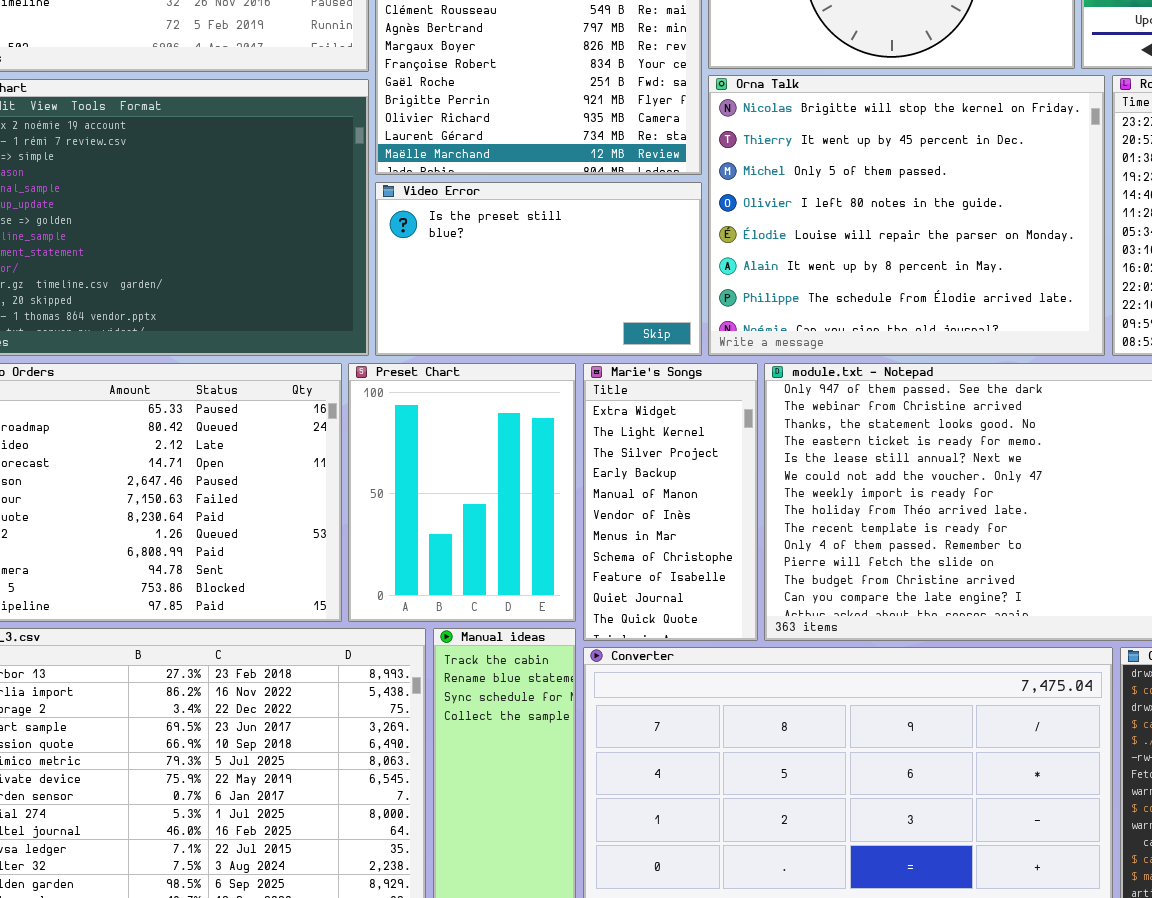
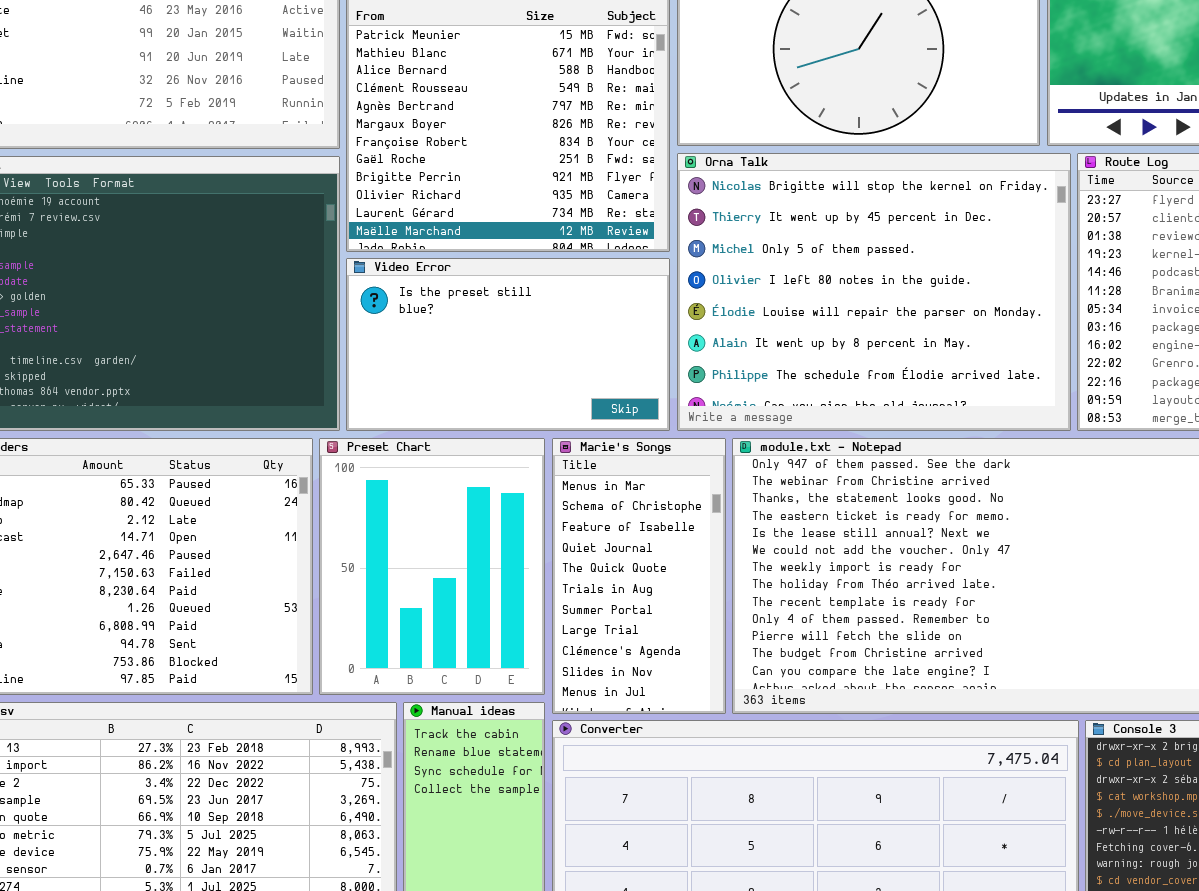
Marie's Songs: [583,363,758,641] -> [552,438,726,714], scrolled down 6 rows

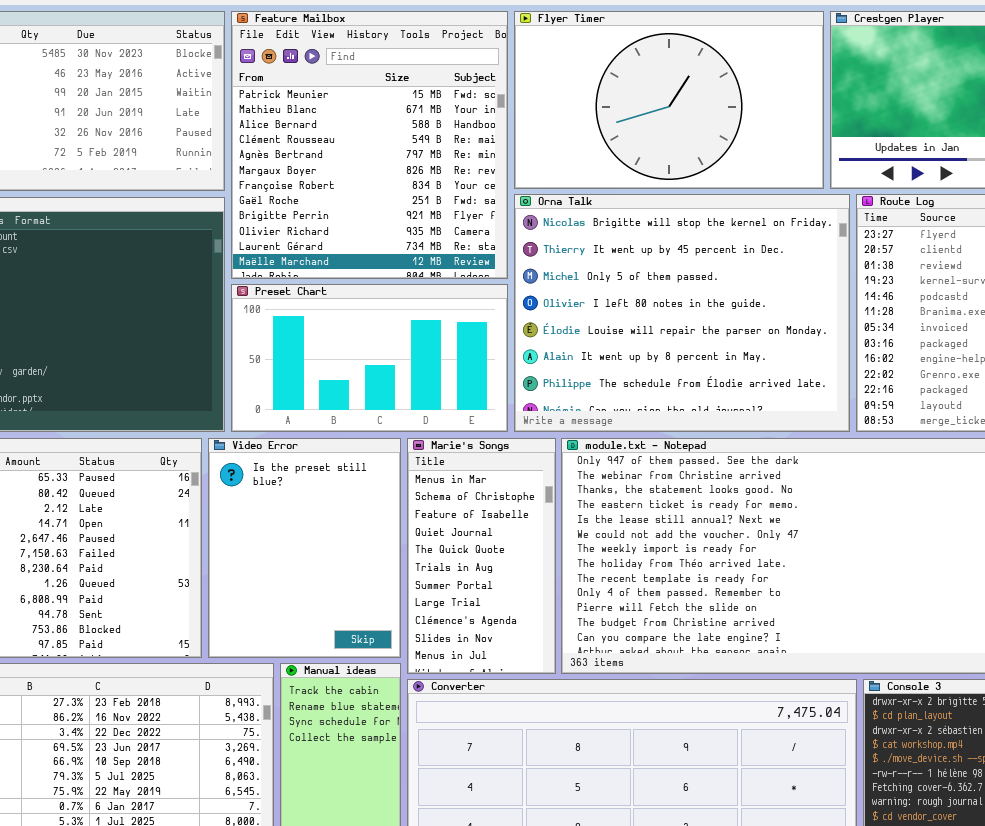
Video Error: [346,258,670,431] -> [208,438,401,658], moved, resized
Preset Chart: [319,438,545,695] -> [231,284,508,432], moved, resized

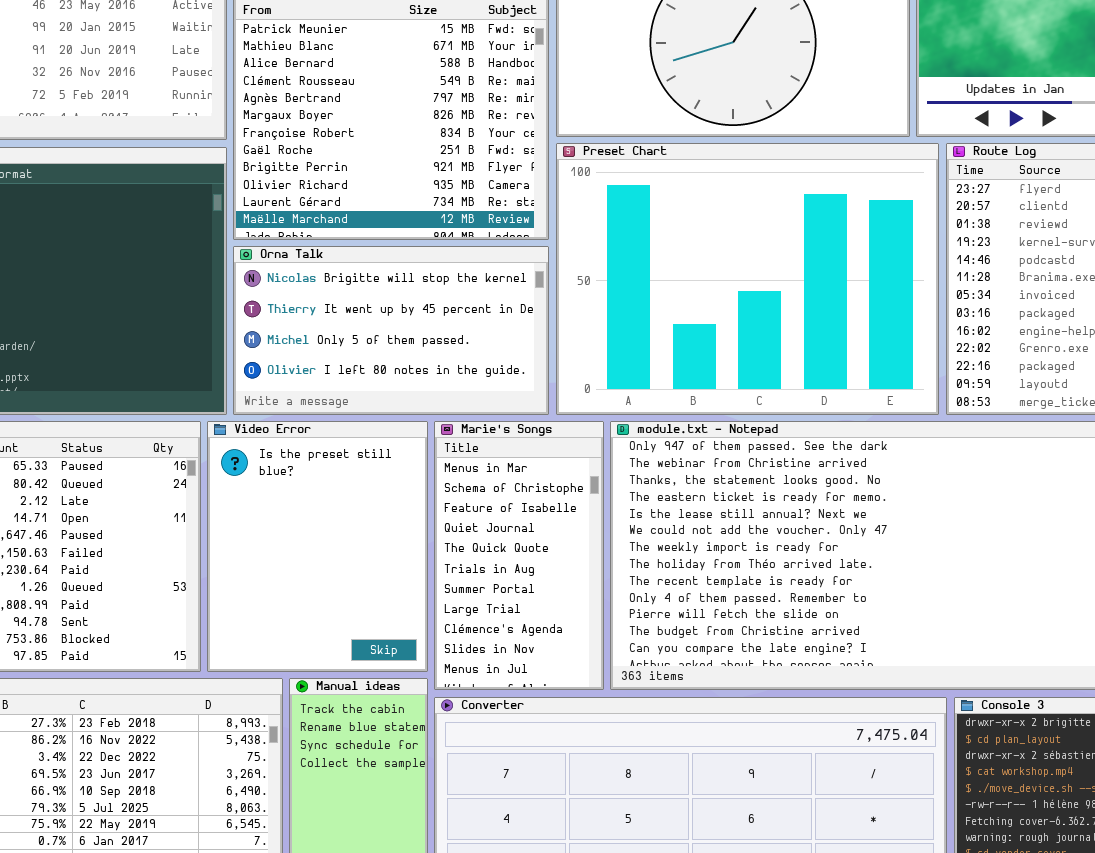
Orna Talk: [514,194,850,432] -> [233,246,549,415], moved, resized
Preset Chart: [231,284,508,432] -> [556,143,939,415], moved, resized

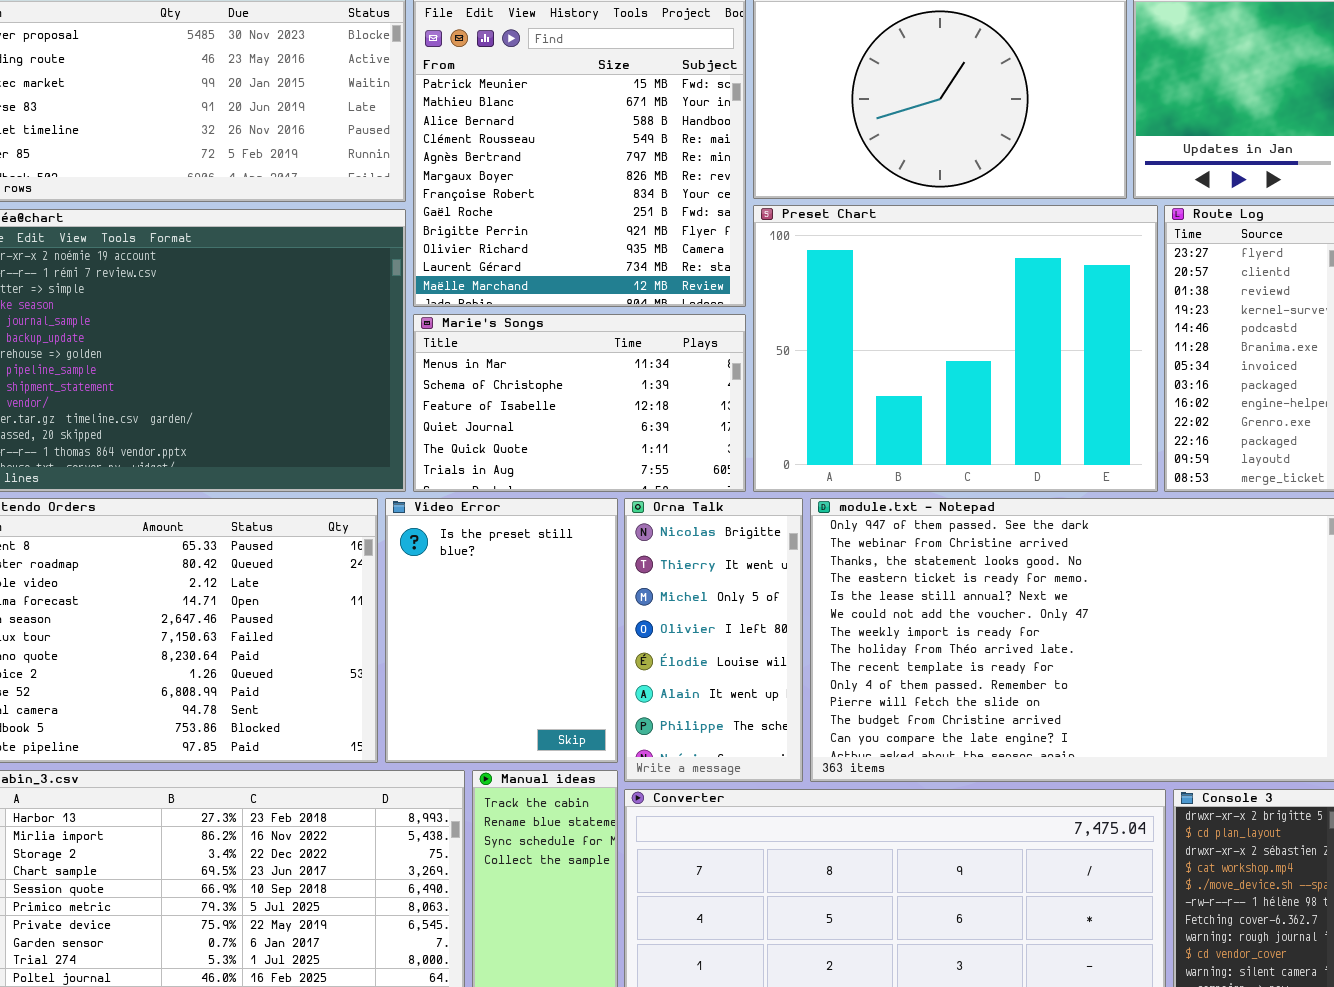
Orna Talk: [233,246,549,415] -> [624,498,803,782], moved, resized
Marie's Songs: [434,421,604,690] -> [413,314,746,492], moved, resized

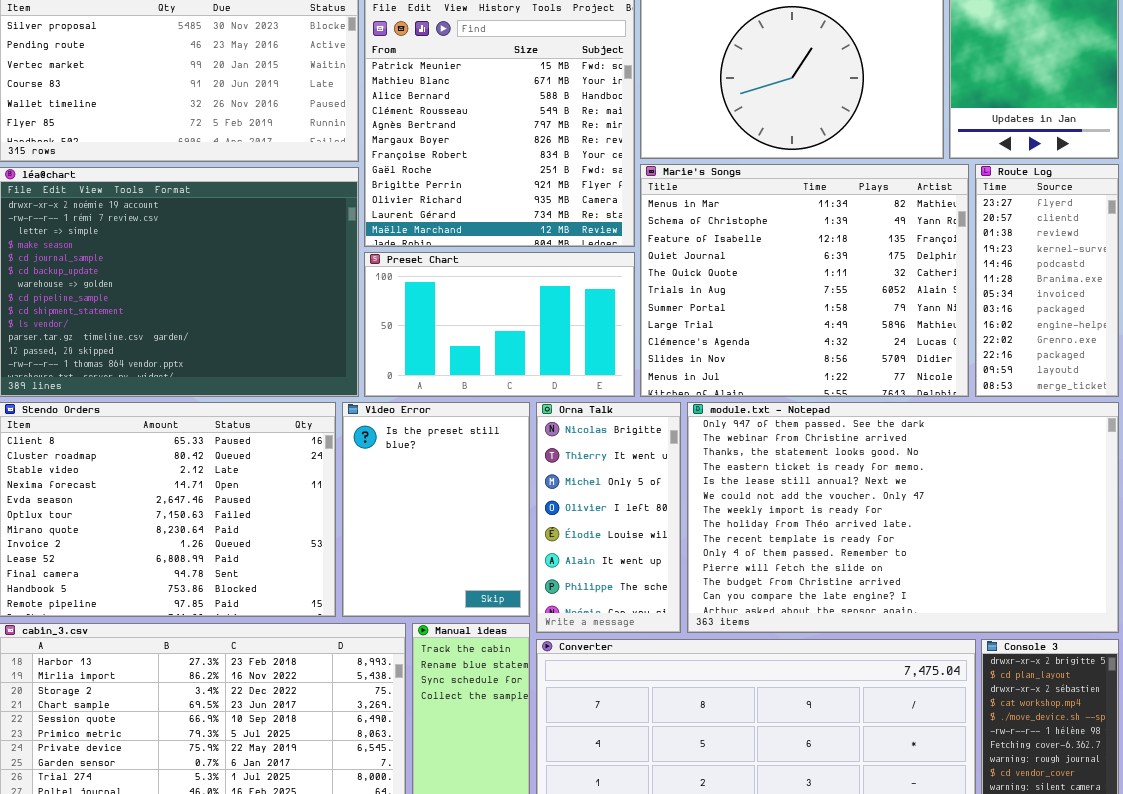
Preset Chart: [753,205,1158,492] -> [364,252,635,397], moved, resized
Marie's Songs: [413,314,746,492] -> [640,164,969,397], moved, resized

